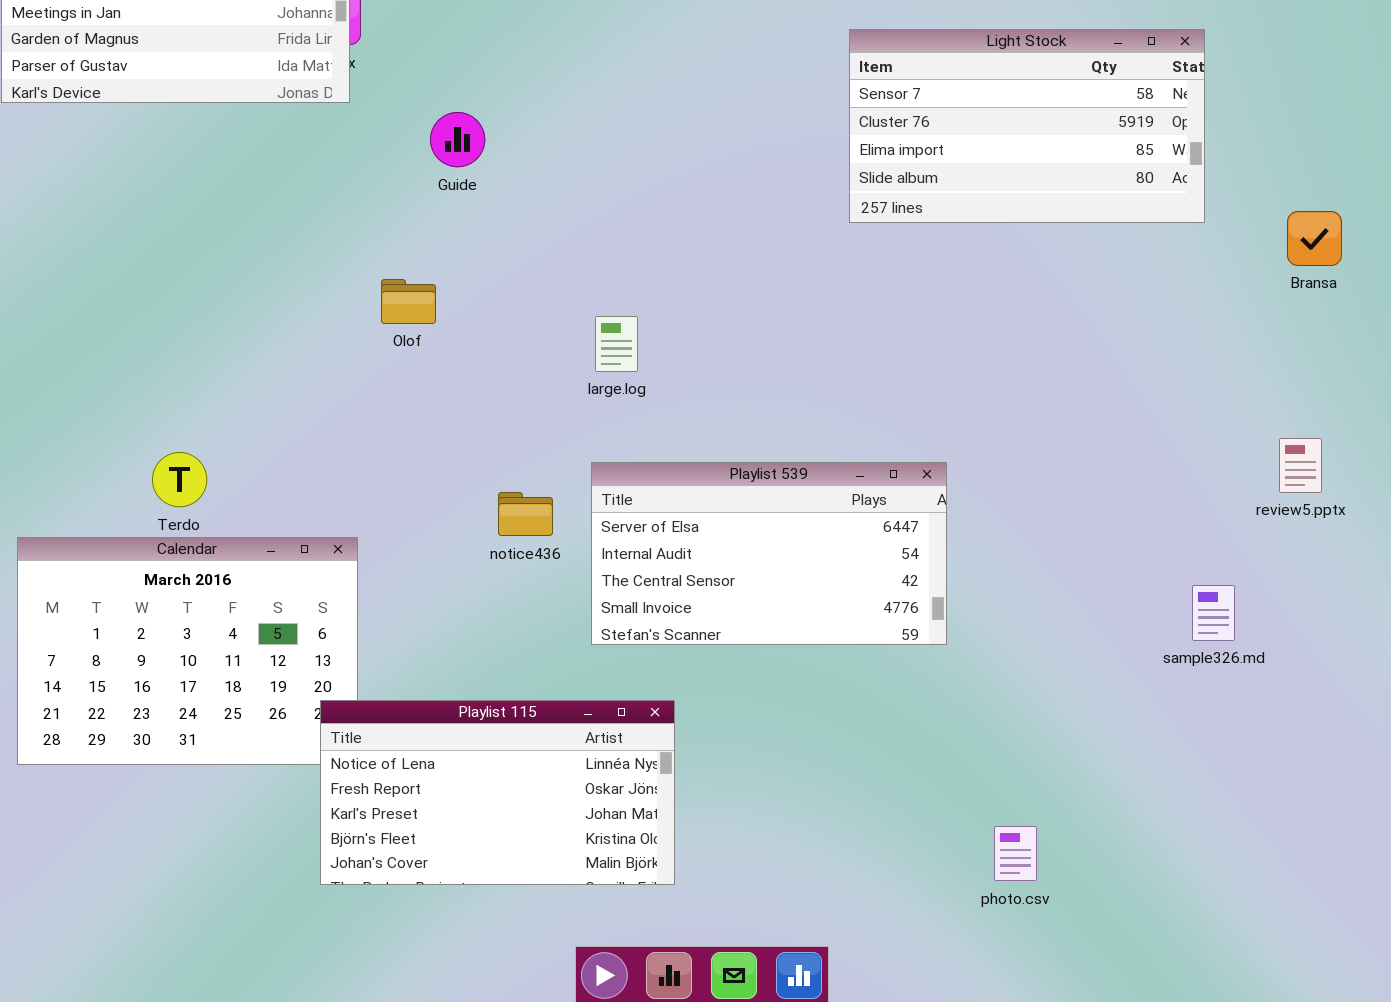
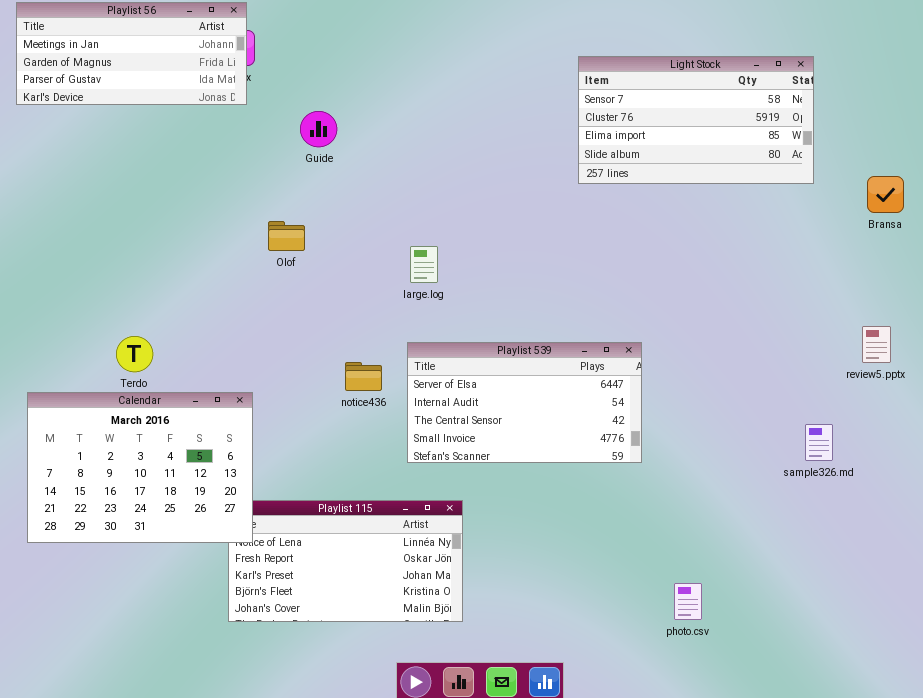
Calendar: [17,537,358,765] -> [27,392,253,543], raised

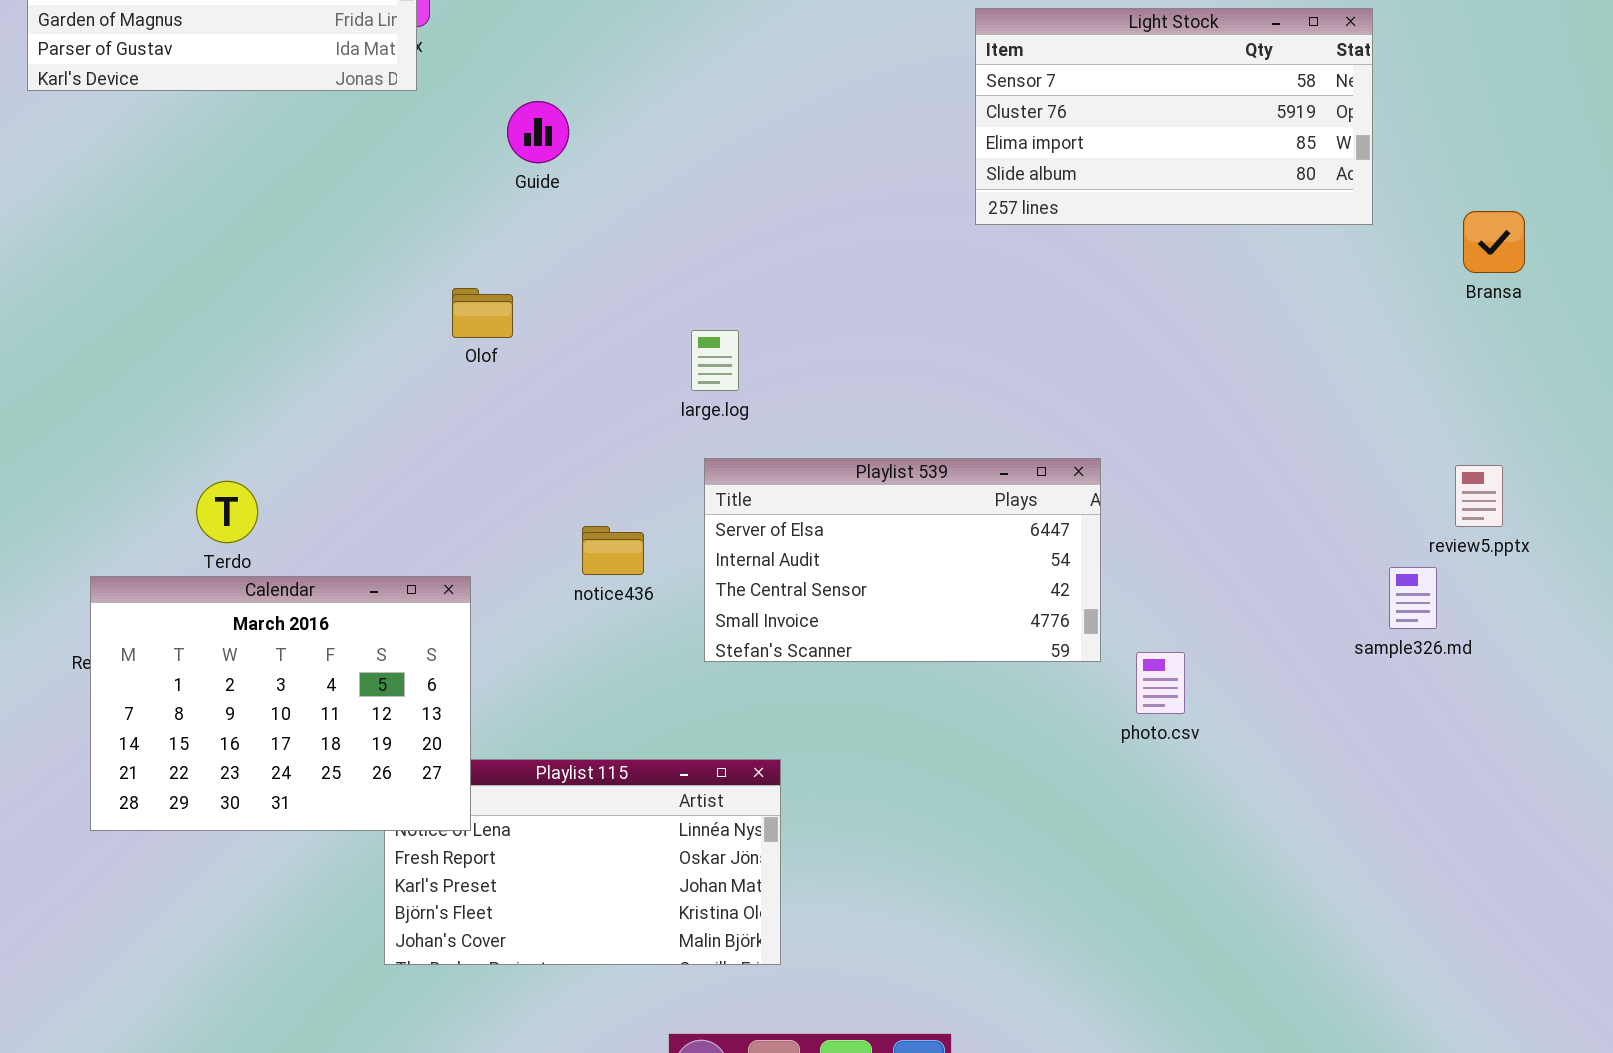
Playlist 539: [407,342,642,463] -> [704,458,1101,662], moved
Calendar: [27,392,253,543] -> [90,576,471,831], moved
sample326.md: [805,424,833,461] -> [1389,567,1437,629], moved
photo.csv: [674,583,702,620] -> [1136,652,1185,714], moved

